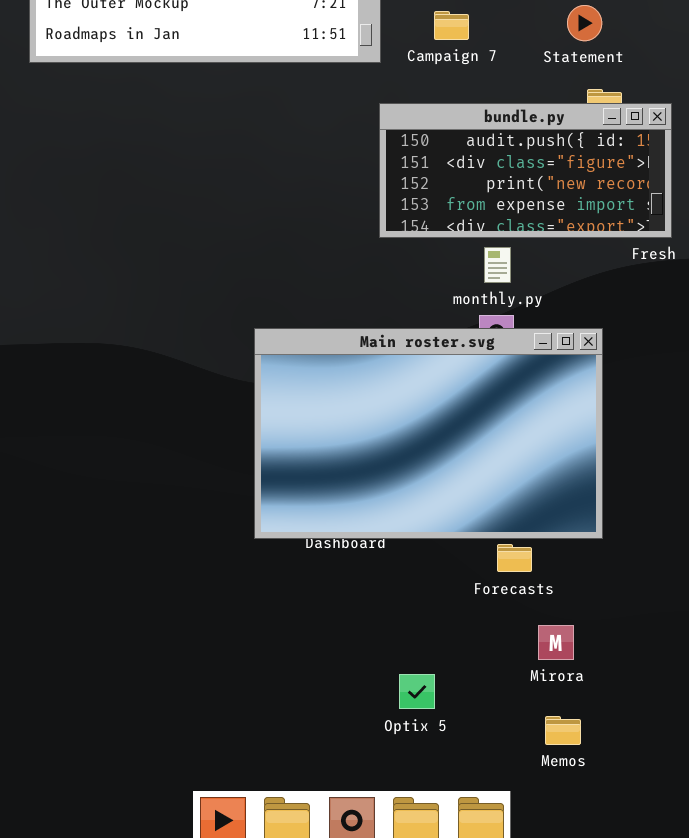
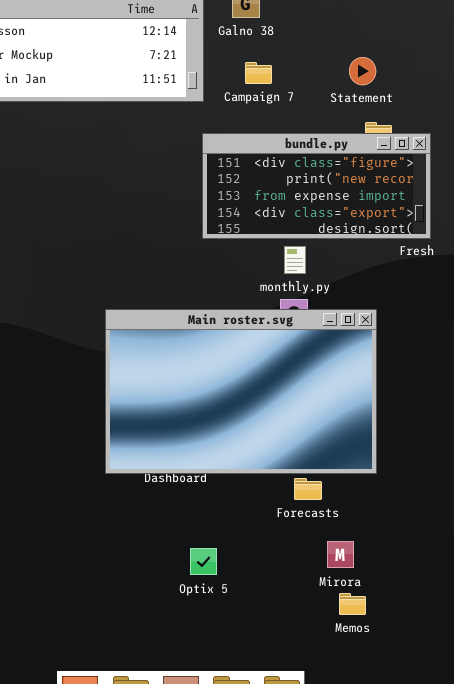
bundle.py: [379,103,672,238] -> [202,133,431,239], scrolled down 1 row
Optix 5: [399,674,435,709] -> [190,548,217,575], moved
Memos: [545,716,581,745] -> [339,593,366,615], moved

